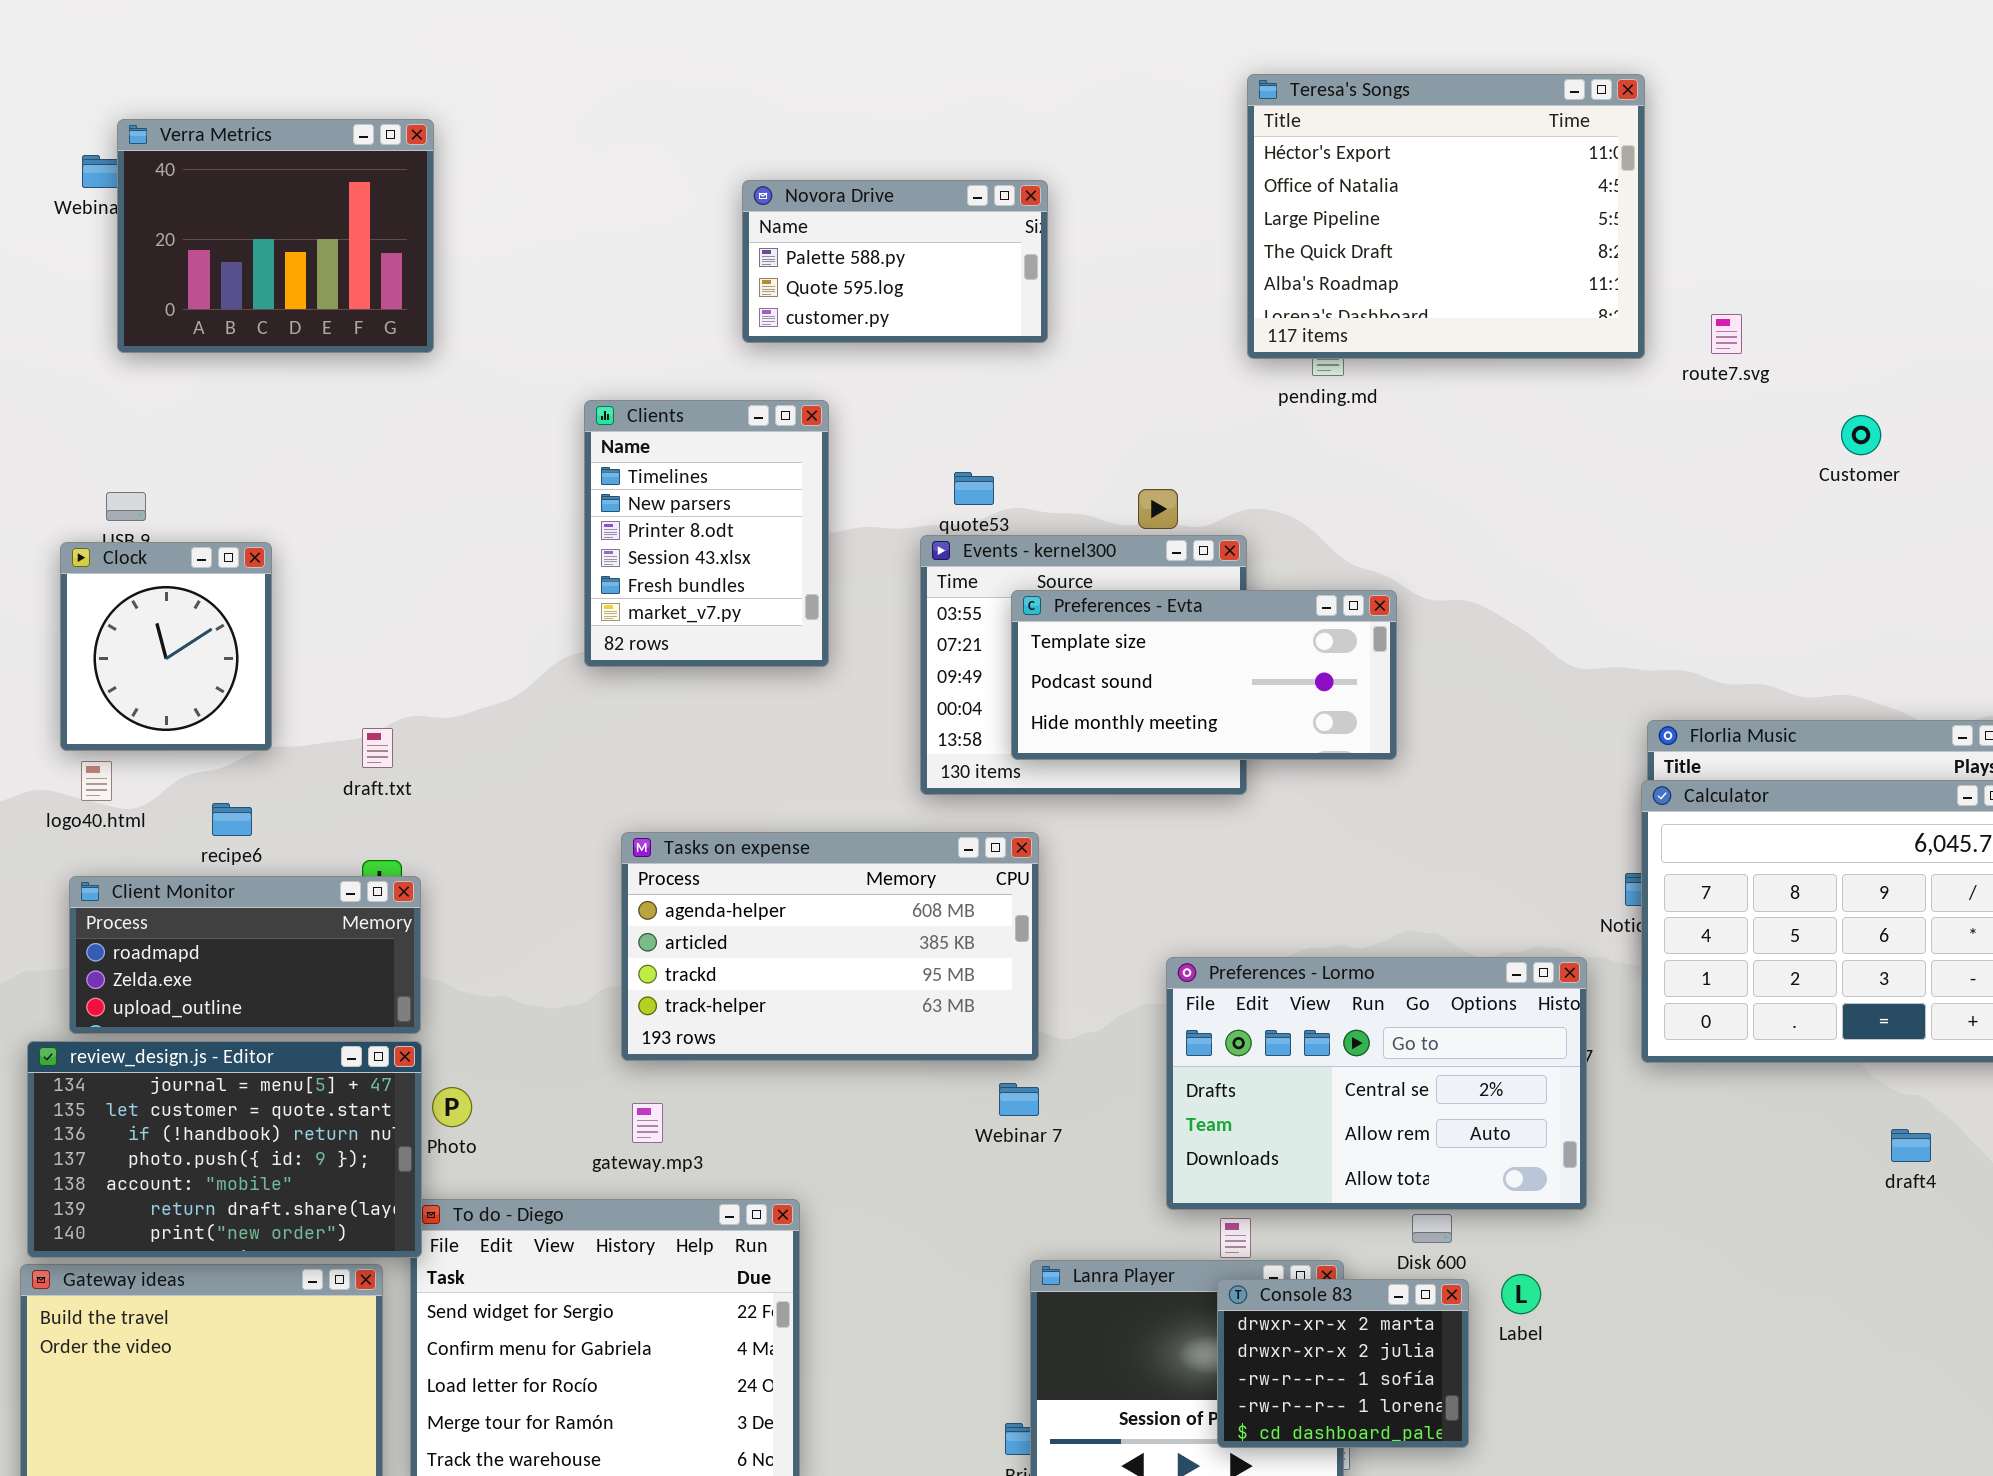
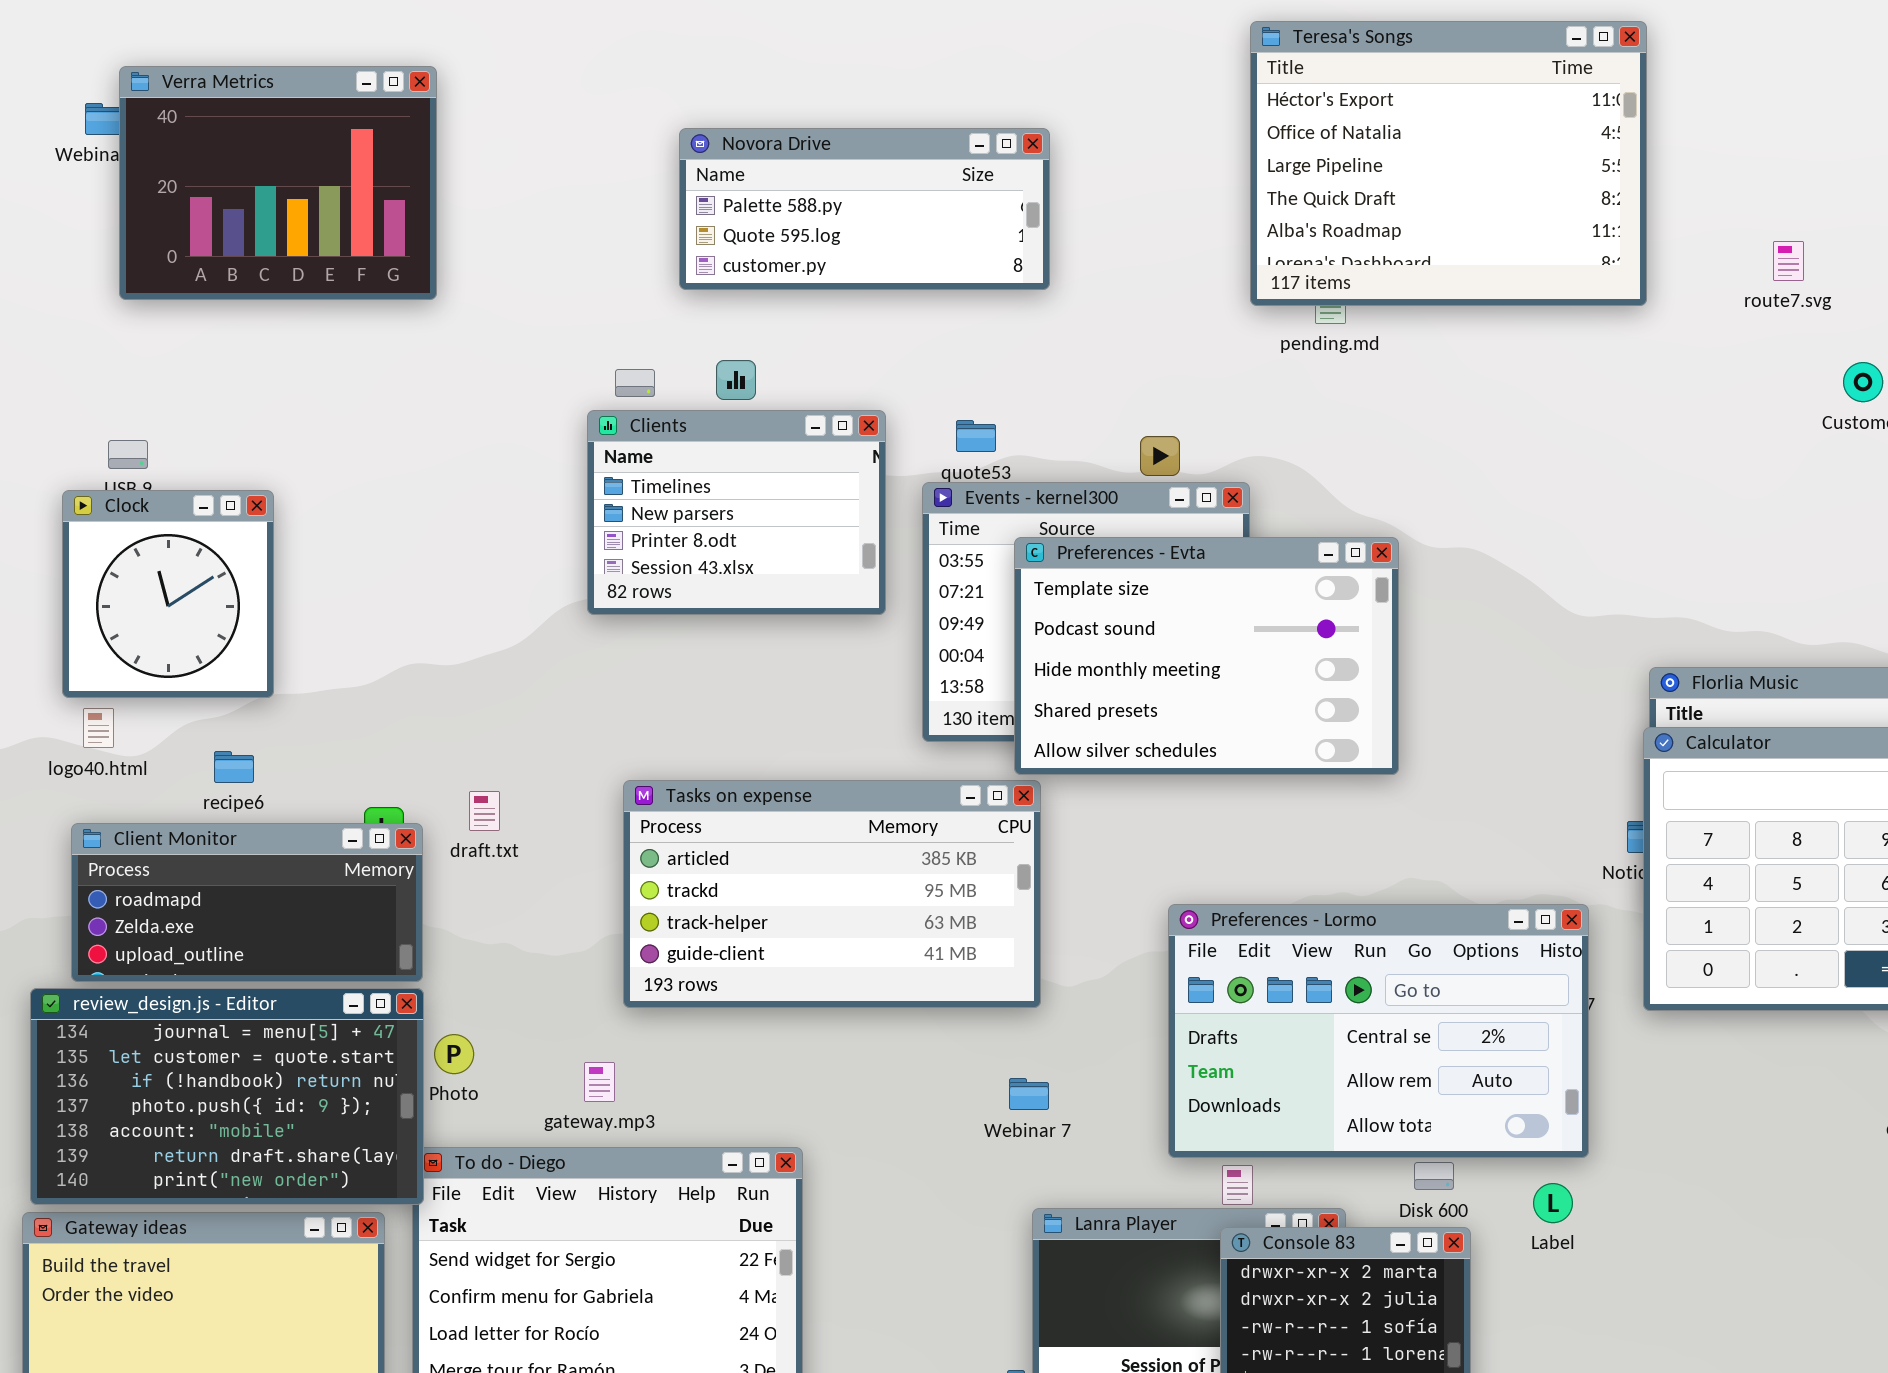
Novora Drive: [742,180,1048,343] -> [679,128,1050,290], resized
route7.svg: [1711,314,1742,354] -> [1773,241,1804,281], moved
Clients: [584,400,829,667] -> [587,410,886,615], resized
Preferences - Evta: [1011,590,1397,760] -> [1014,537,1399,775], resized
draft.txt: [362,728,393,768] -> [469,791,500,831], moved
Tasks on expense: [621,832,1039,1061] -> [623,780,1041,1008], scrolled down 1 row
Webinar 7: [999,1083,1039,1116] -> [1009,1078,1049,1110], moved
gateway.mp3: [632,1103,663,1143] -> [584,1062,615,1102], moved
Label: [1501,1274,1541,1314] -> [1533,1183,1573,1223], moved

